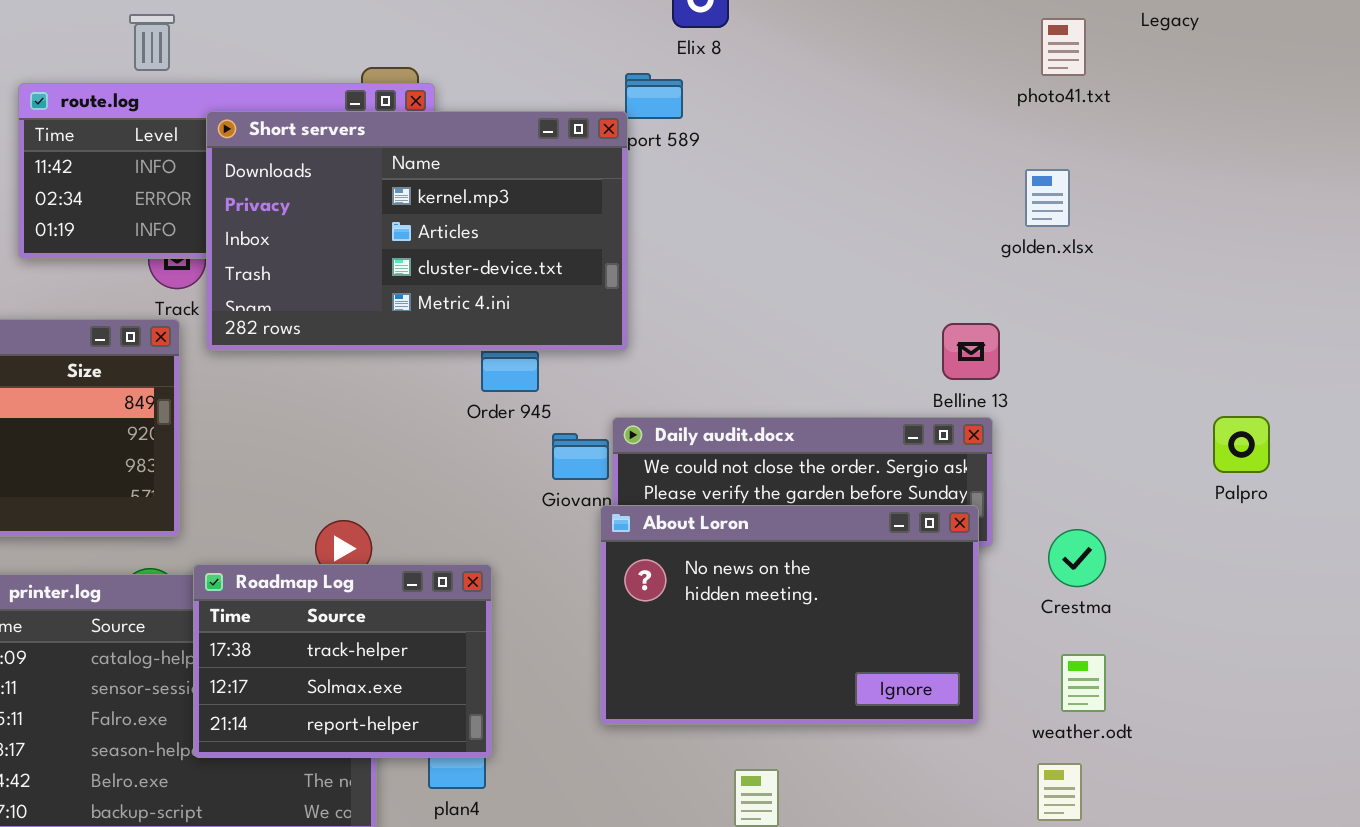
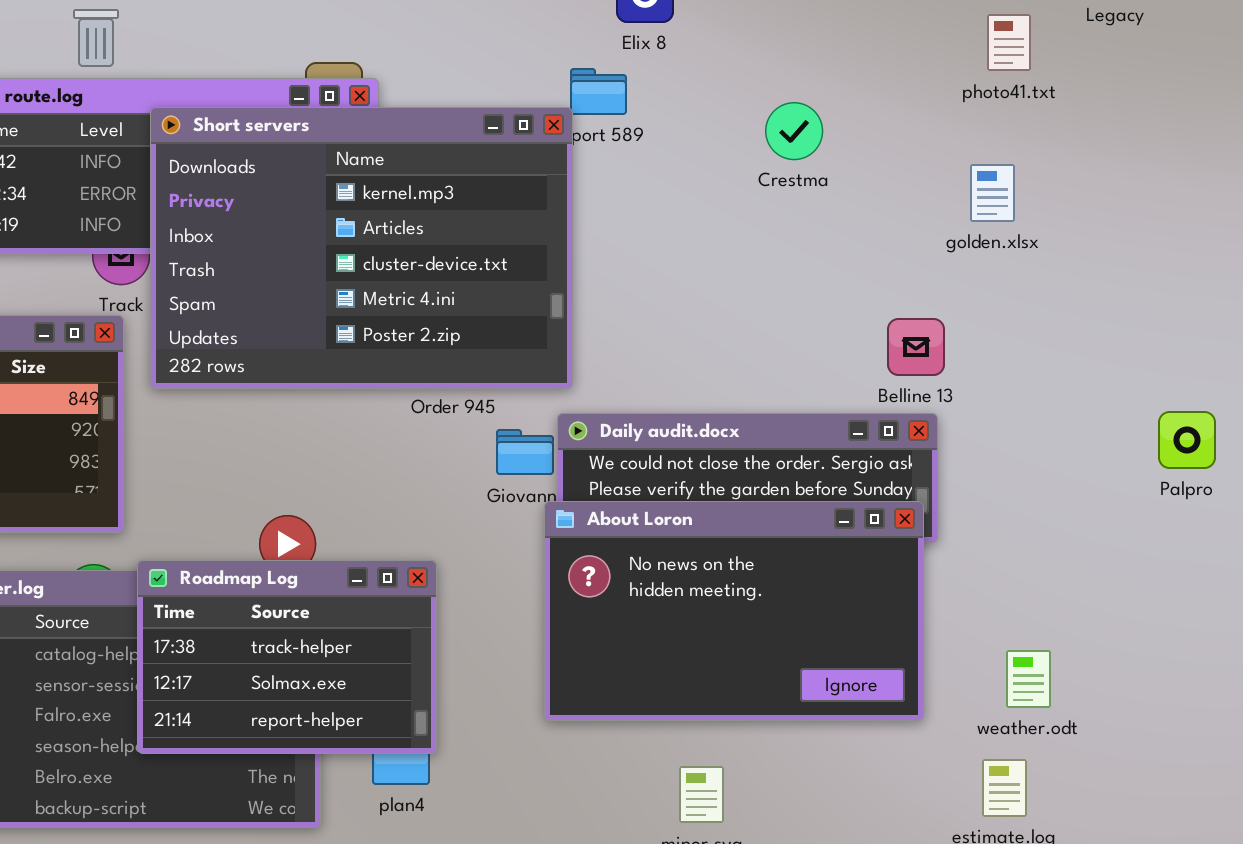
Short servers: [206,111,628,351] -> [150,107,573,389], resized
Crestma: [1048,529,1106,587] -> [765,102,823,160], moved

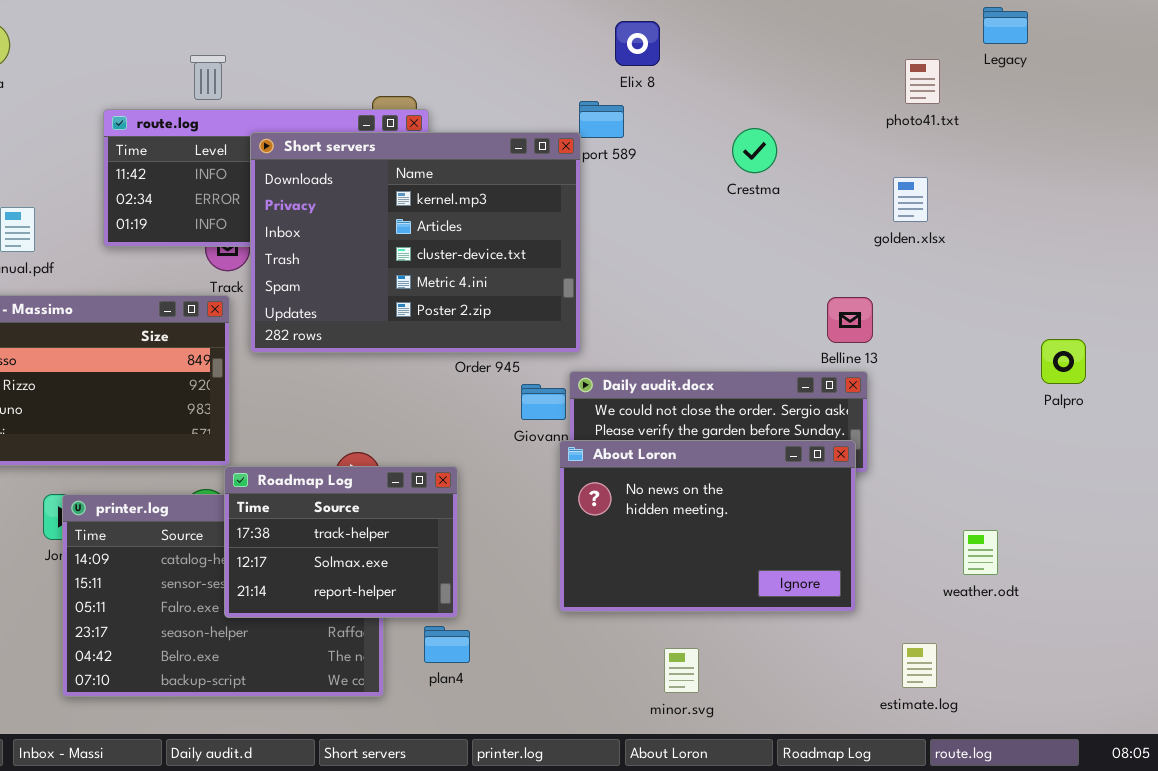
Palpro: [1158,411,1216,469] -> [1041,339,1086,384], moved
Roadmap Log: [137,560,437,754] -> [224,466,458,618], moved
weather.odt: [1006,650,1051,708] -> [963,530,998,575], moved

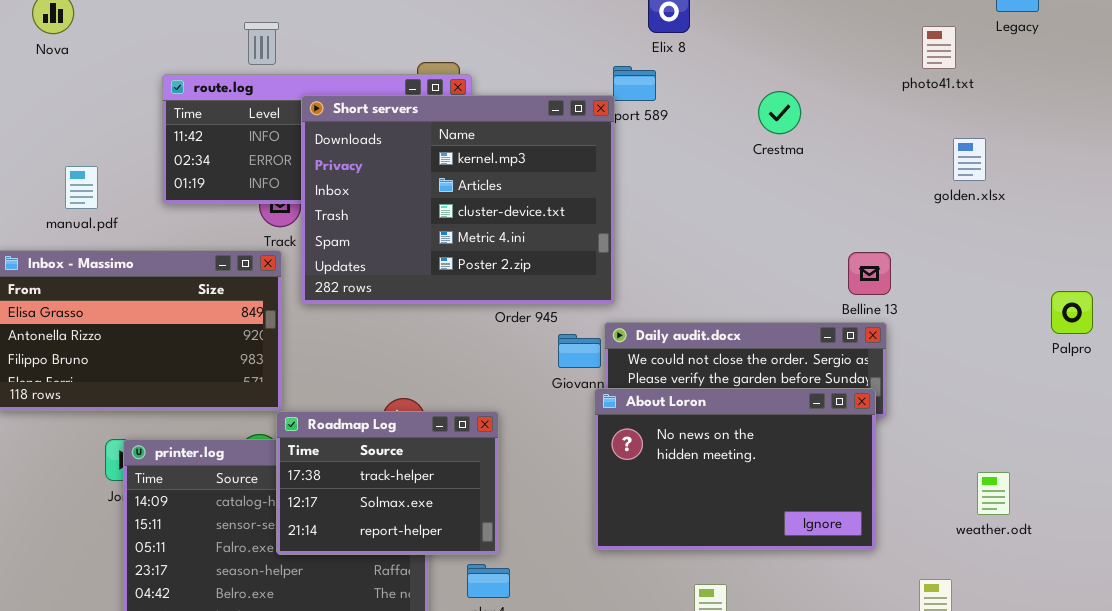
golden.xlsx: [893,177,928,222] -> [953,138,986,181], moved

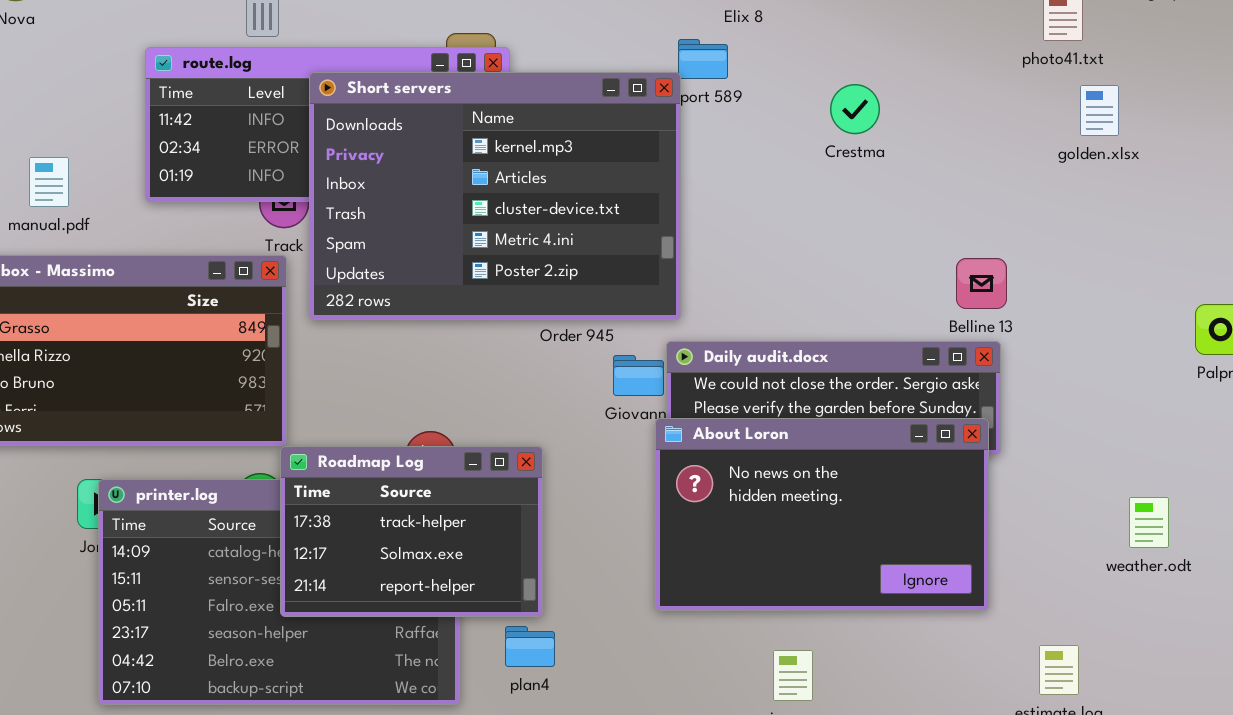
Crestma: [758,91,801,134] -> [830,84,880,134], moved
golden.xlsx: [953,138,986,181] -> [1080,85,1119,136], moved
weather.odt: [977,472,1010,515] -> [1129,497,1169,548], moved

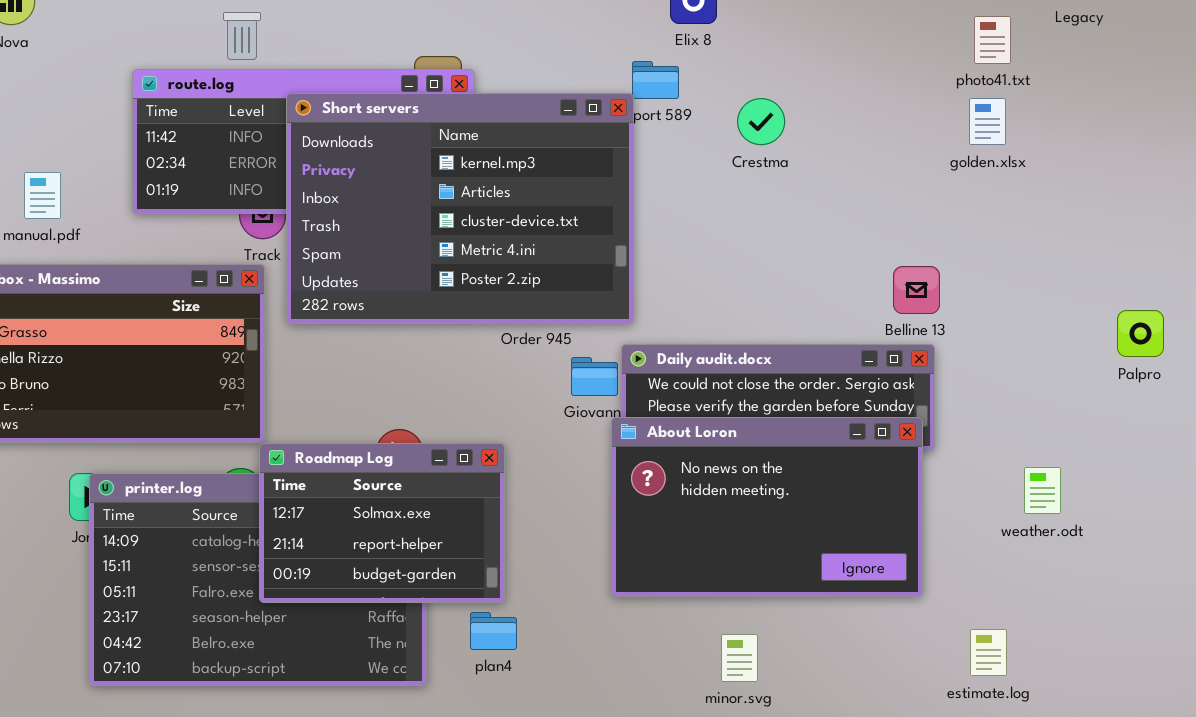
Crestma: [830,84,880,134] -> [737,98,785,145], moved
golden.xlsx: [1080,85,1119,136] -> [969,98,1006,145], moved
Roadmap Log: [280,446,543,617] -> [259,443,505,603], scrolled down 1 row
weather.odt: [1129,497,1169,548] -> [1024,467,1061,514], moved

